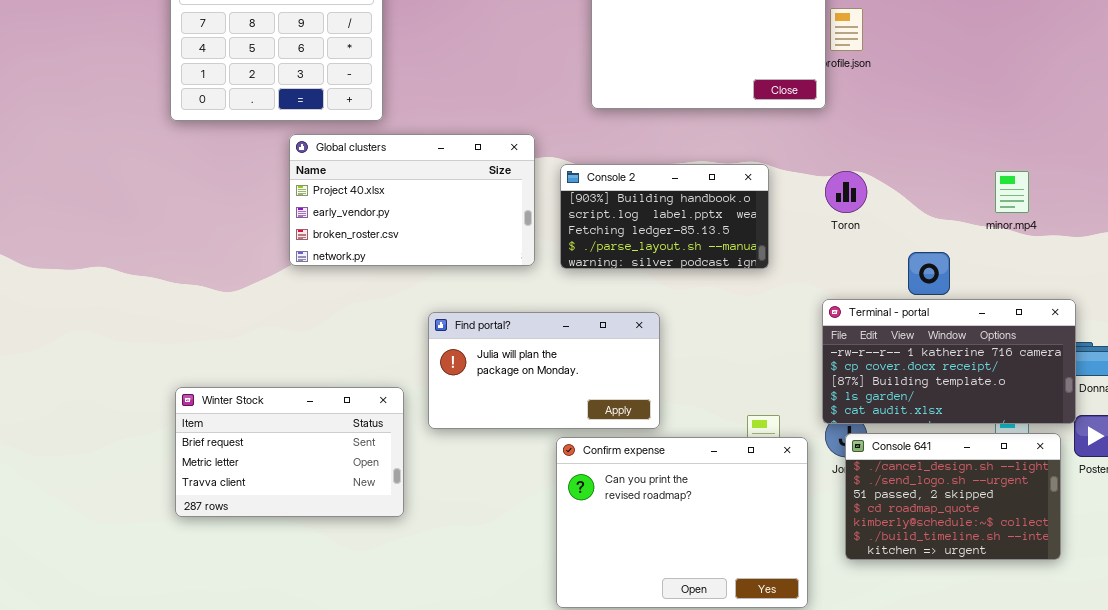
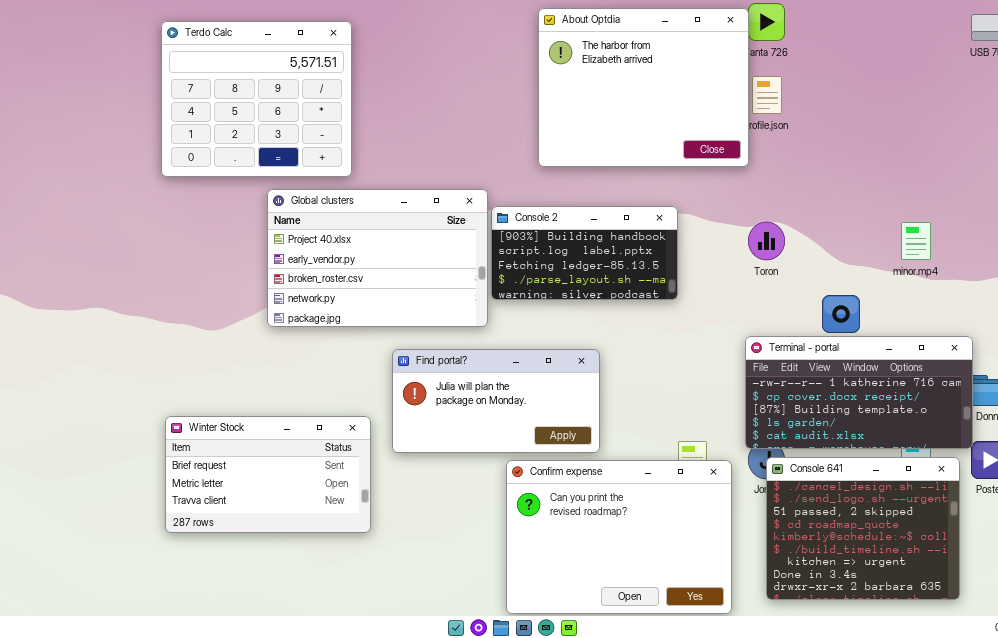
Global clusters: [289,134,535,266] -> [267,189,488,327], resized
Console 2: [560,164,769,269] -> [491,206,678,300], moved
Console 641: [845,433,1061,560] -> [766,457,960,600], resized

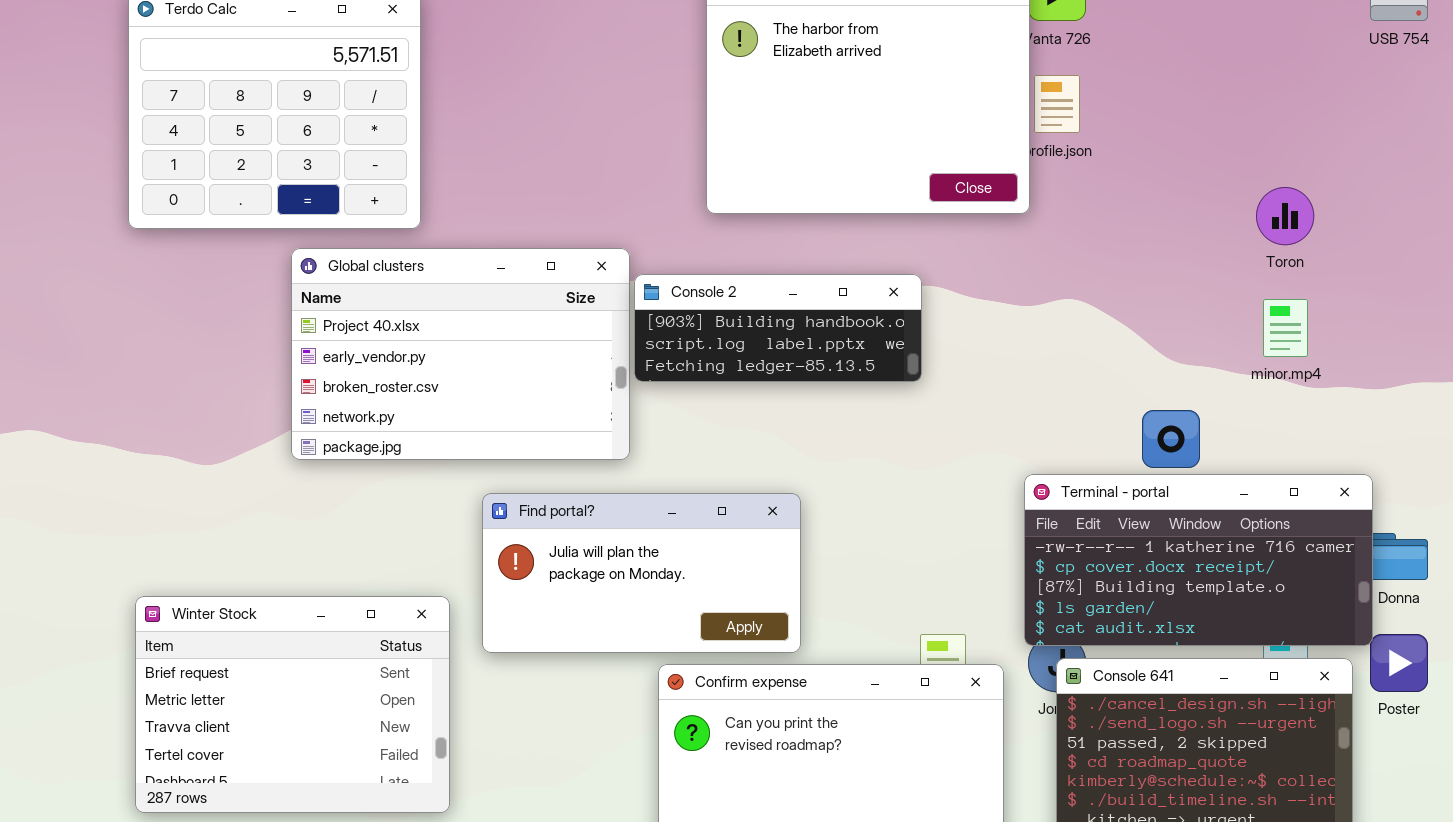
Console 2: [491,206,678,300] -> [634,274,922,382], resized
Toron: [748,222,785,260] -> [1256,187,1314,245], moved
Winter Stock: [165,416,371,533] -> [135,596,450,813], resized

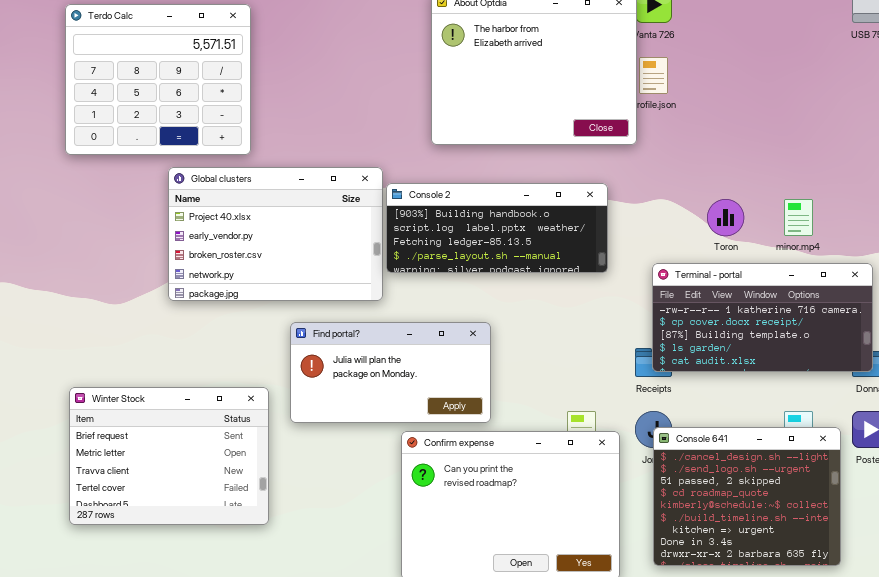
Toron: [1256,187,1314,245] -> [707,199,744,236], moved
Console 2: [634,274,922,382] -> [386,183,608,273], resized
Terminal - portal: [1024,474,1373,646] -> [652,263,873,372], moved

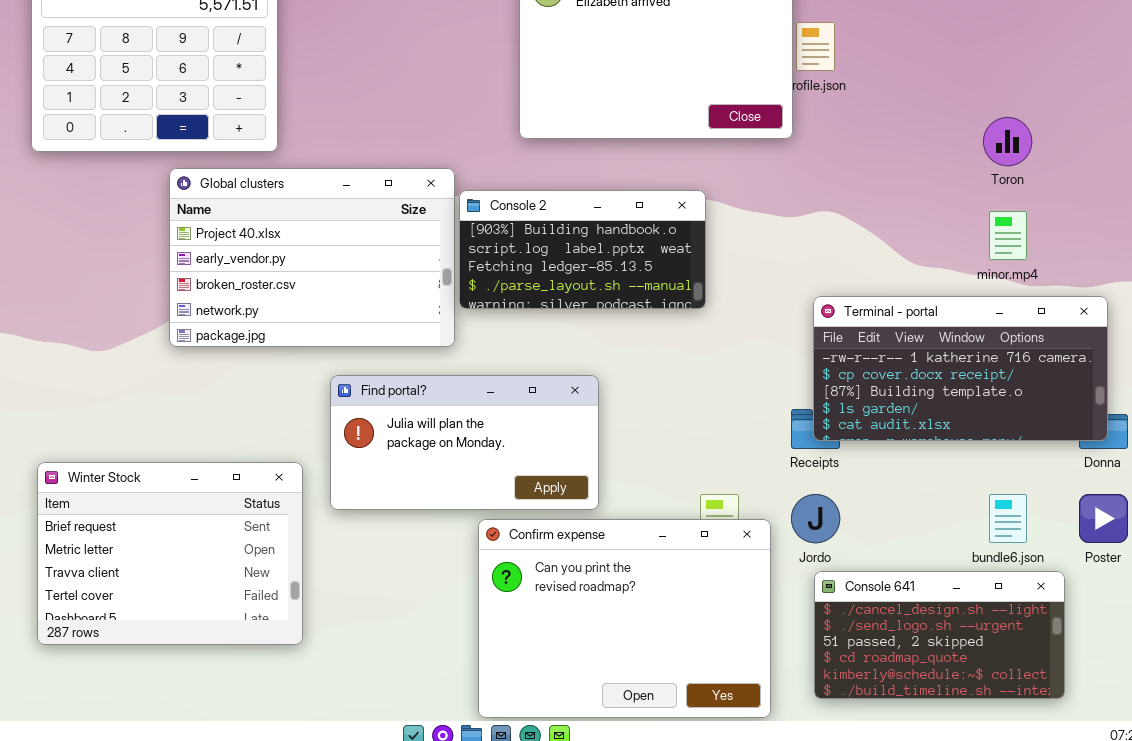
Console 2: [386,183,608,273] -> [459,190,706,309], resized
Toron: [707,199,744,236] -> [983,117,1032,166], moved
Console 641: [653,427,841,566] -> [814,571,1065,699], resized

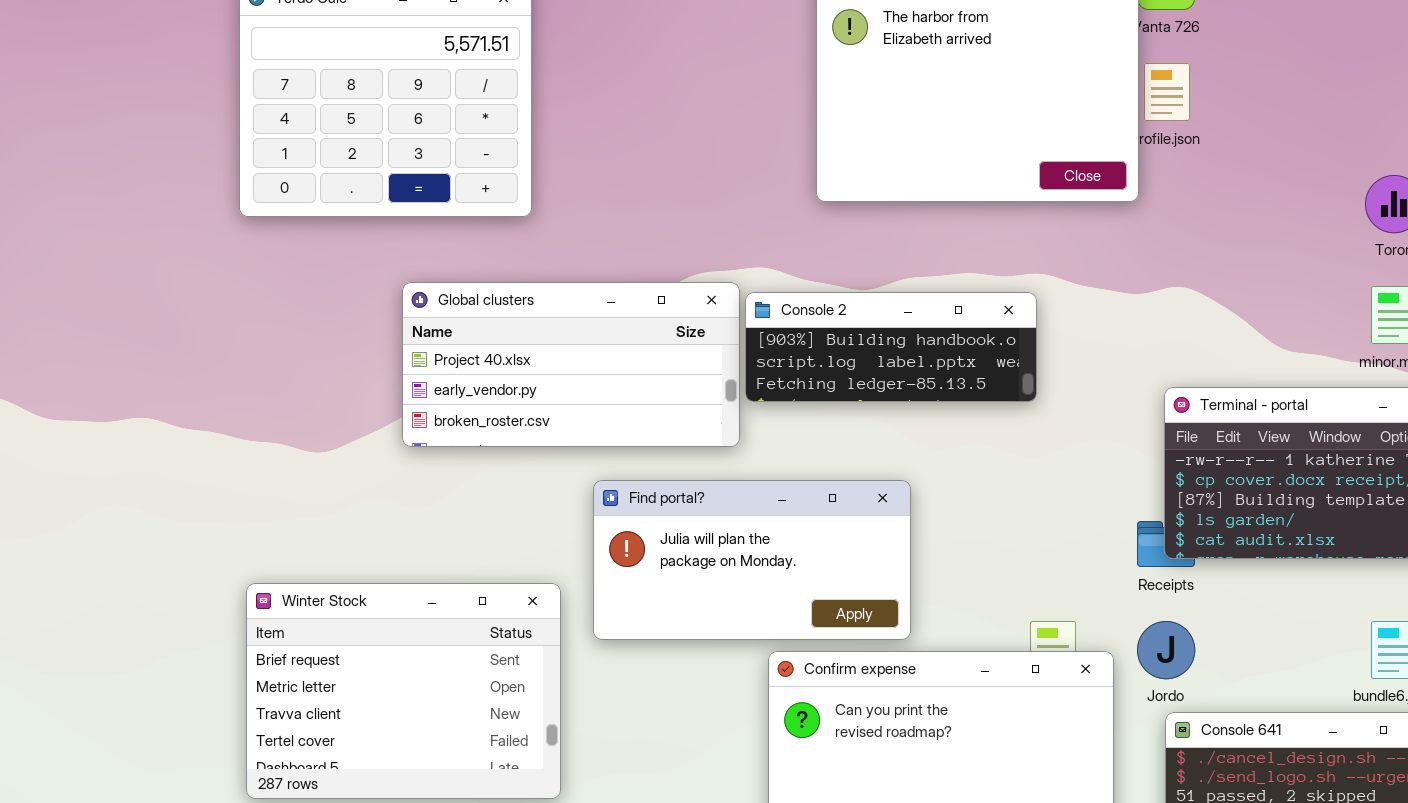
Global clusters: [169,168,455,347] -> [402,282,740,447], resized
Console 2: [459,190,706,309] -> [745,292,1037,402], resized

